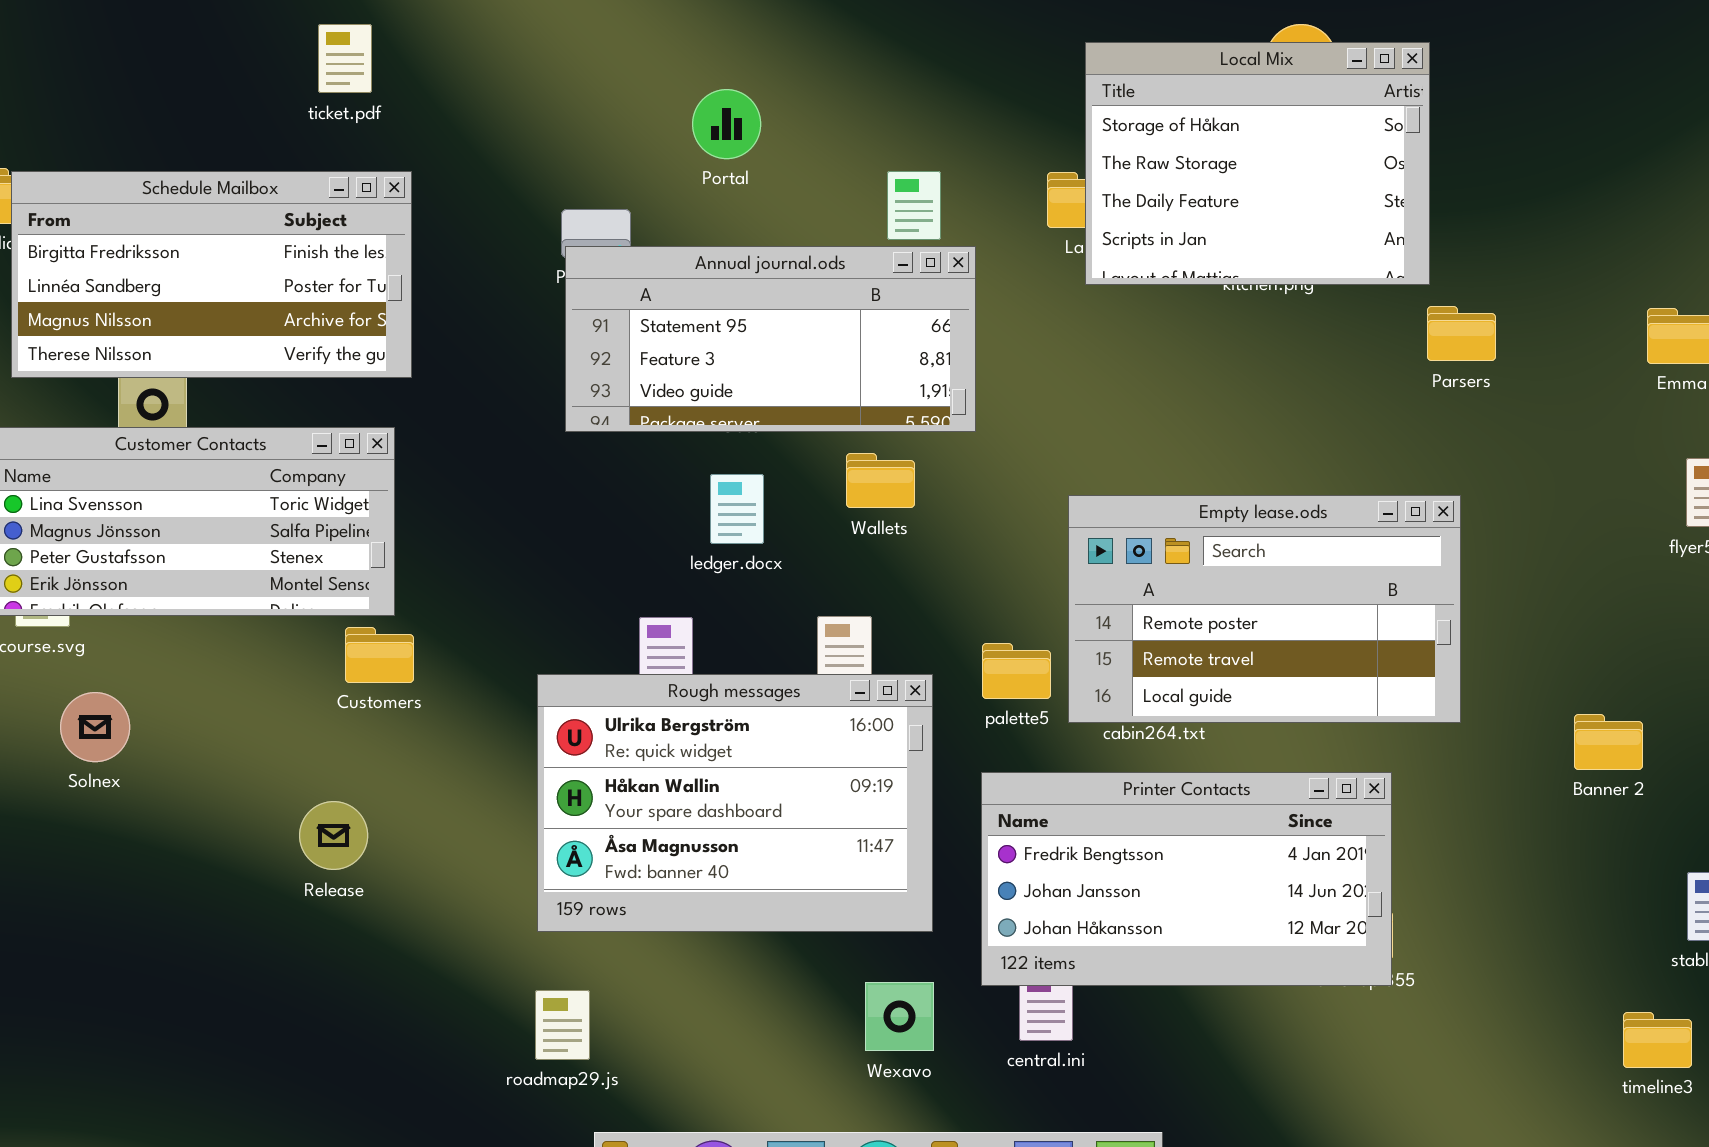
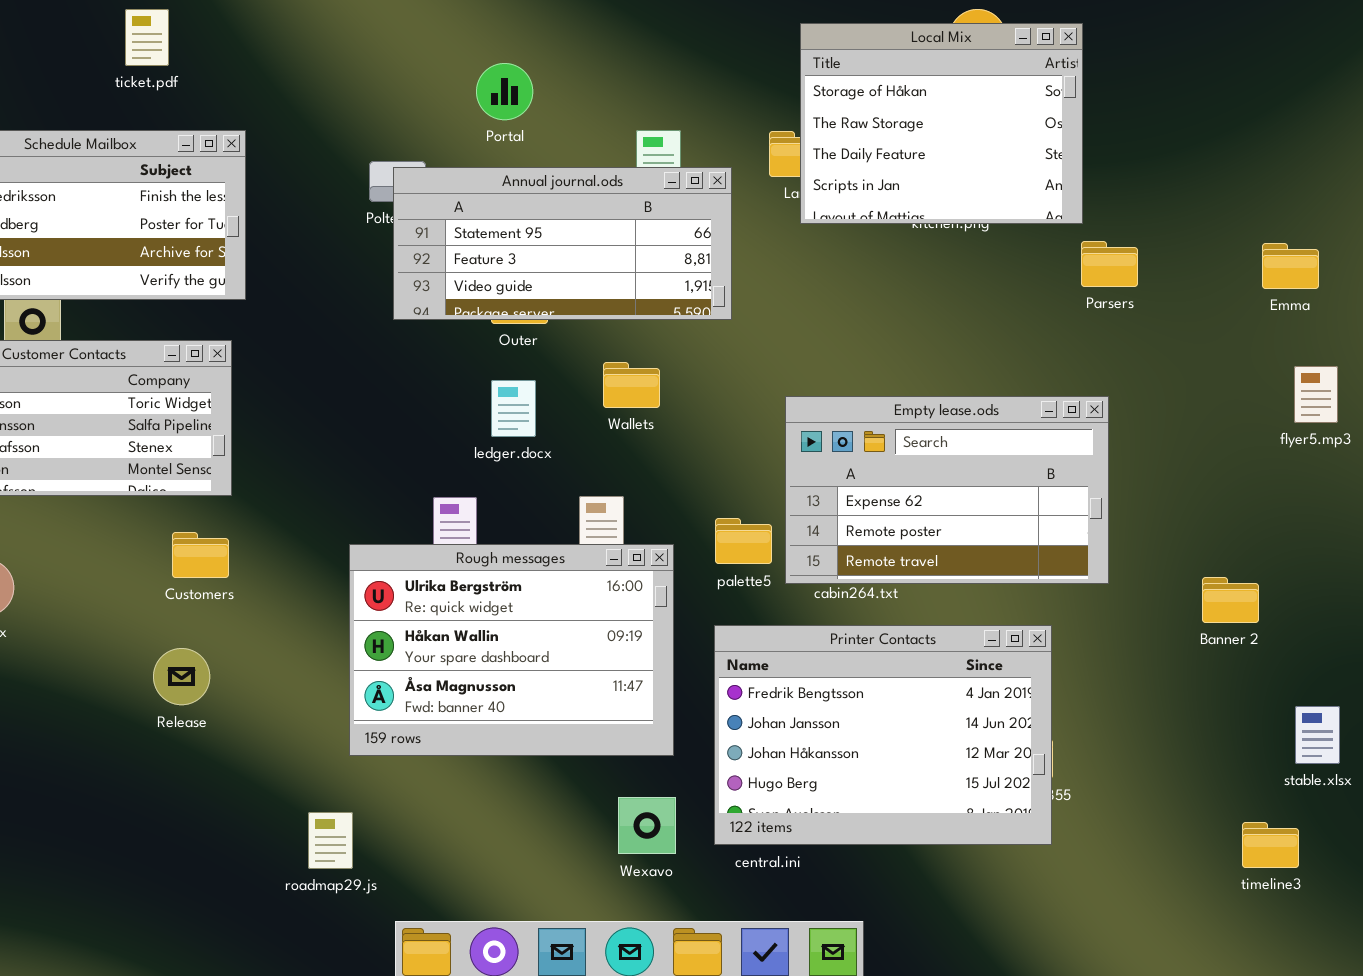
ticket.pdf: [318,24,372,93] -> [125,9,169,66], moved
Annual journal.ods: [565,246,976,432] -> [393,167,732,320], moved
Empty lease.ods: [1068,495,1461,723] -> [785,396,1109,584], scrolled up 1 row
Customers: [345,627,414,683] -> [172,532,229,578], moved
Printer Contacts: [981,772,1392,986] -> [714,625,1052,845], resized
roadmap29.js: [535,990,590,1060] -> [308,812,353,869], moved

